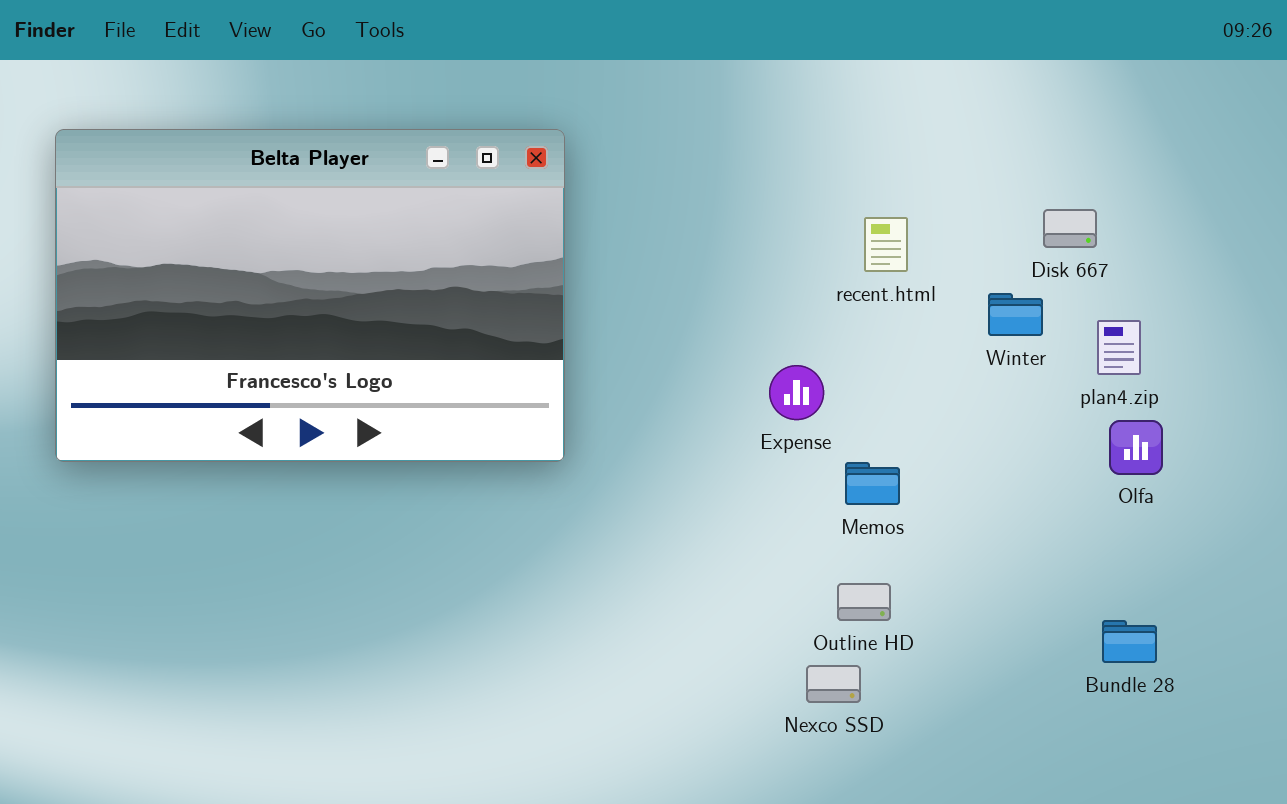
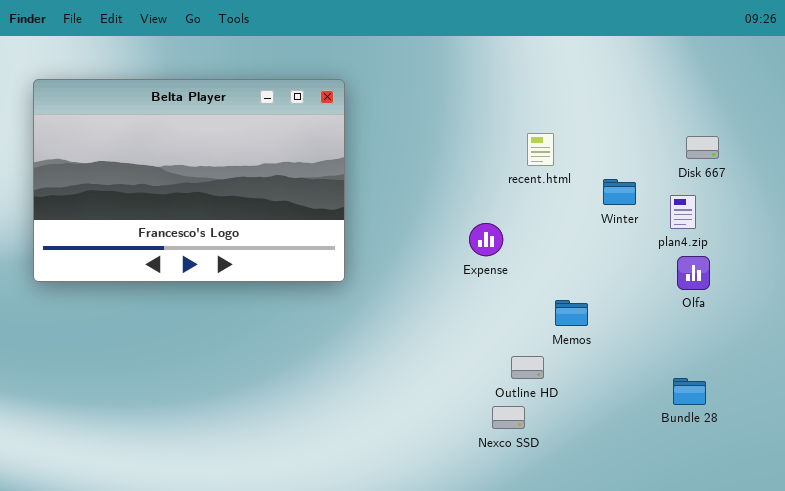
Disk 667: [1043,209,1097,248] -> [686,136,719,159], moved
Memos: [845,462,900,505] -> [555,300,588,326], moved

